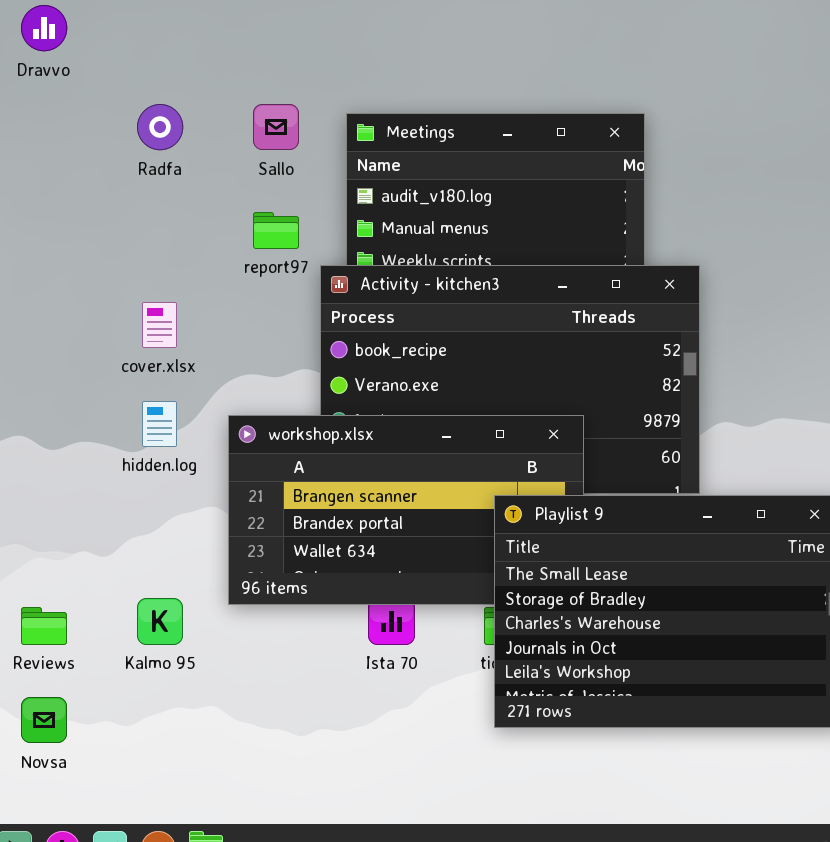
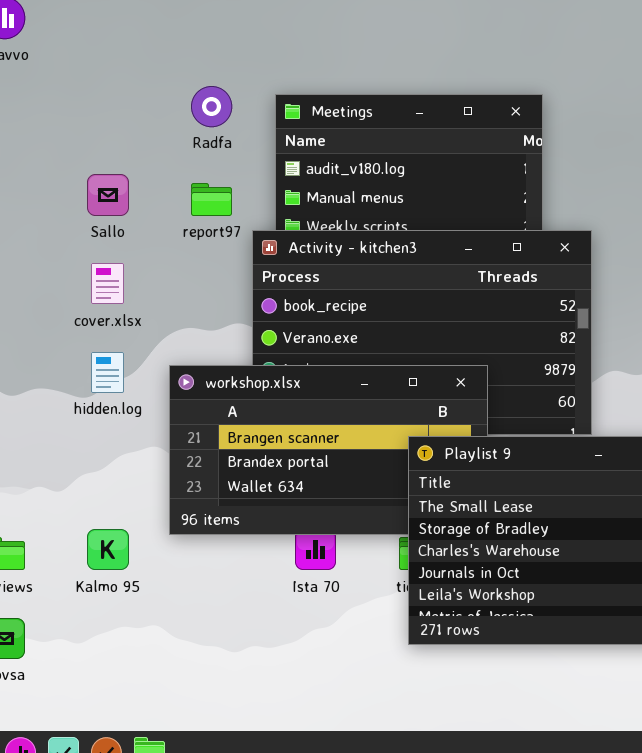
Radfa: [137,104,183,150] -> [191,86,232,127], moved
Sallo: [253,104,299,150] -> [87,174,129,216], moved

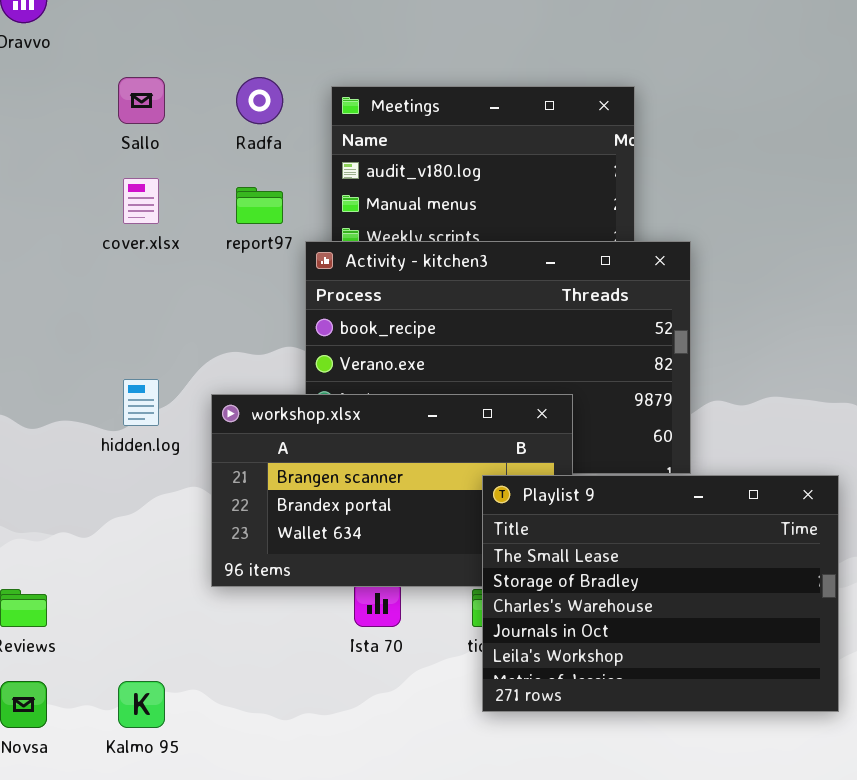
Sallo: [87,174,129,216] -> [118,77,165,124], moved
cover.xlsx: [91,263,124,304] -> [123,178,159,224], moved
Kalmo 95: [87,529,129,570] -> [118,681,165,728], moved

